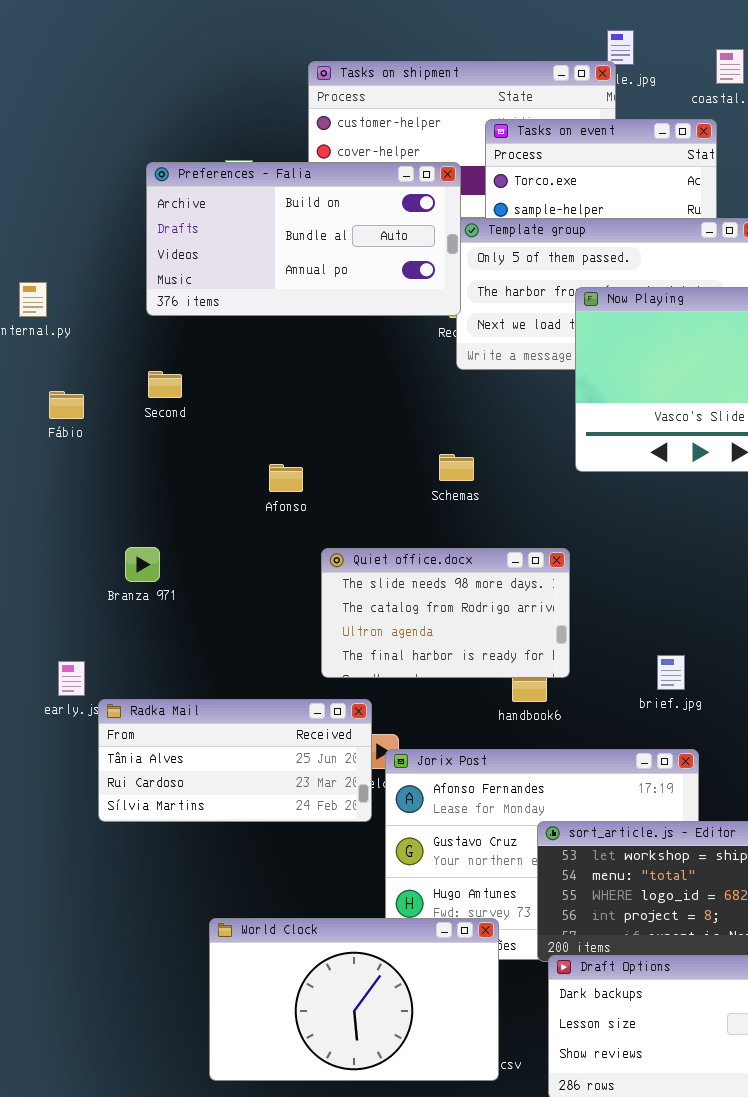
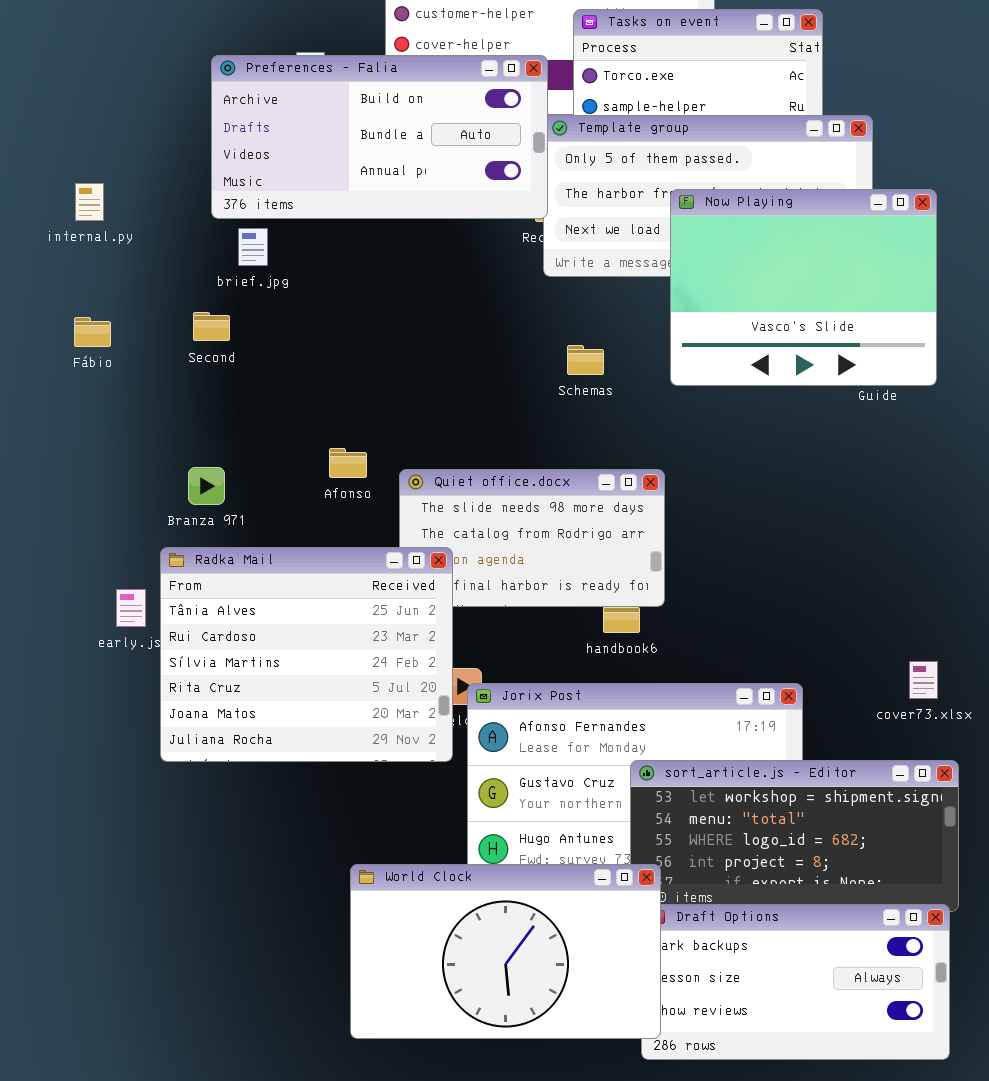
Second: [148,371,182,398] -> [193,312,230,341], moved
Fábio: [49,391,84,419] -> [74,317,111,347], moved
Schemas: [439,454,474,481] -> [567,345,604,375], moved
Afonso: [269,464,303,492] -> [329,448,367,478], moved
brief.jpg: [657,655,685,690] -> [238,228,268,266], moved
Radka Mail: [98,699,372,822] -> [160,547,453,762], resized
World Clock: [209,918,499,1081] -> [350,864,661,1039], moved

